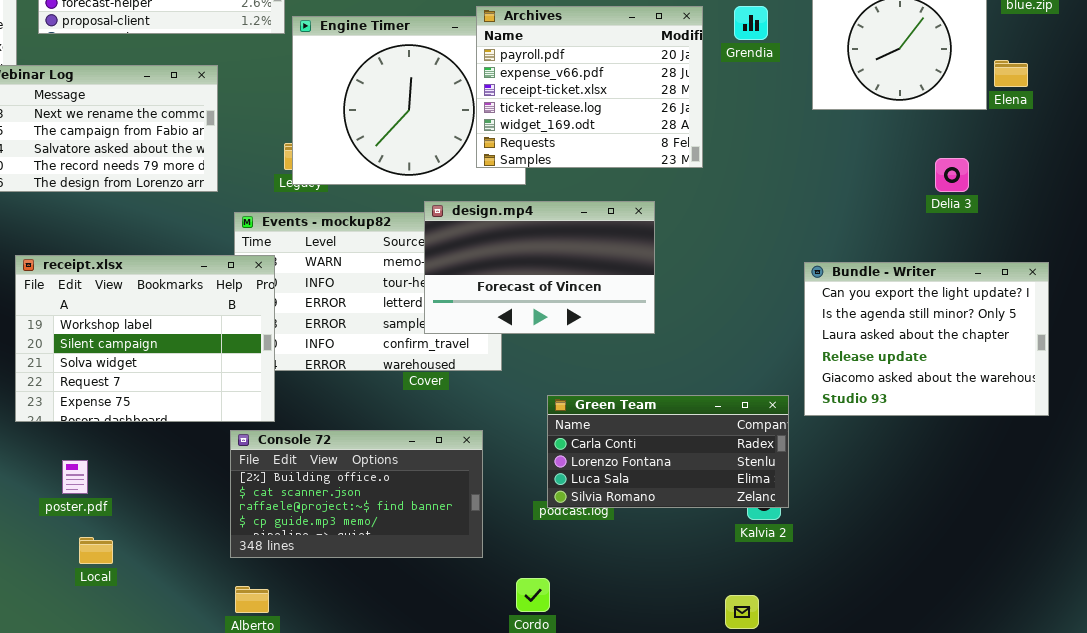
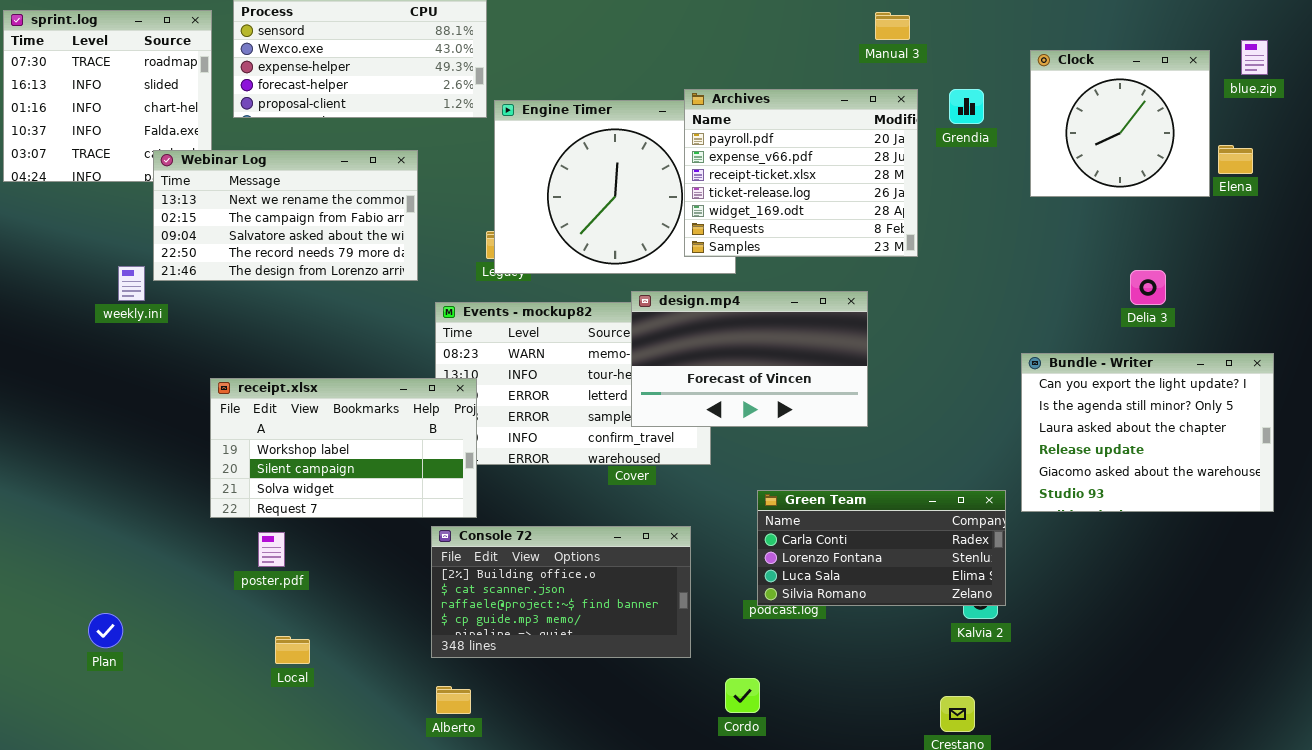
Delia 3: [935,158,969,192] -> [1130,270,1166,305], moved
receipt.xlsx: [15,255,275,422] -> [210,378,477,518], resized
poster.pdf: [62,460,88,494] -> [258,532,285,567], moved

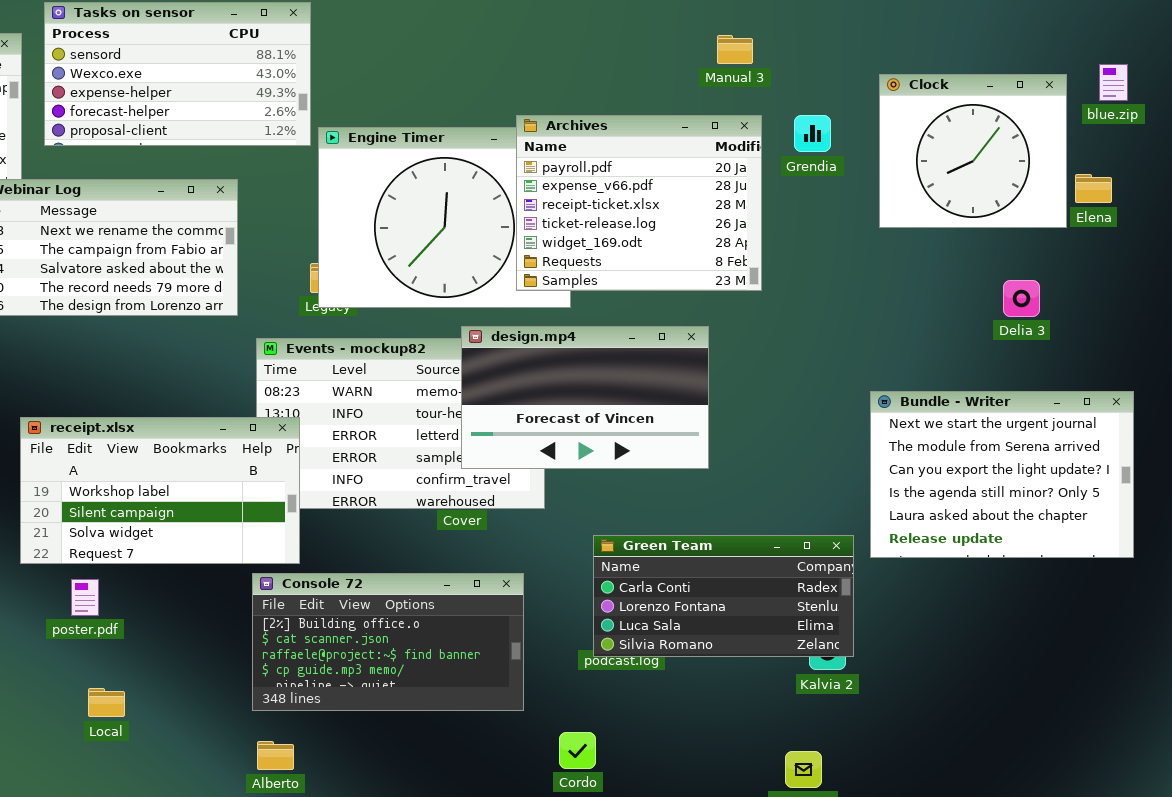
Delia 3: [1130,270,1166,305] -> [1003,280,1040,317], moved
Bundle - Writer: [1021,353,1274,512] -> [870,391,1134,558], scrolled up 2 rows

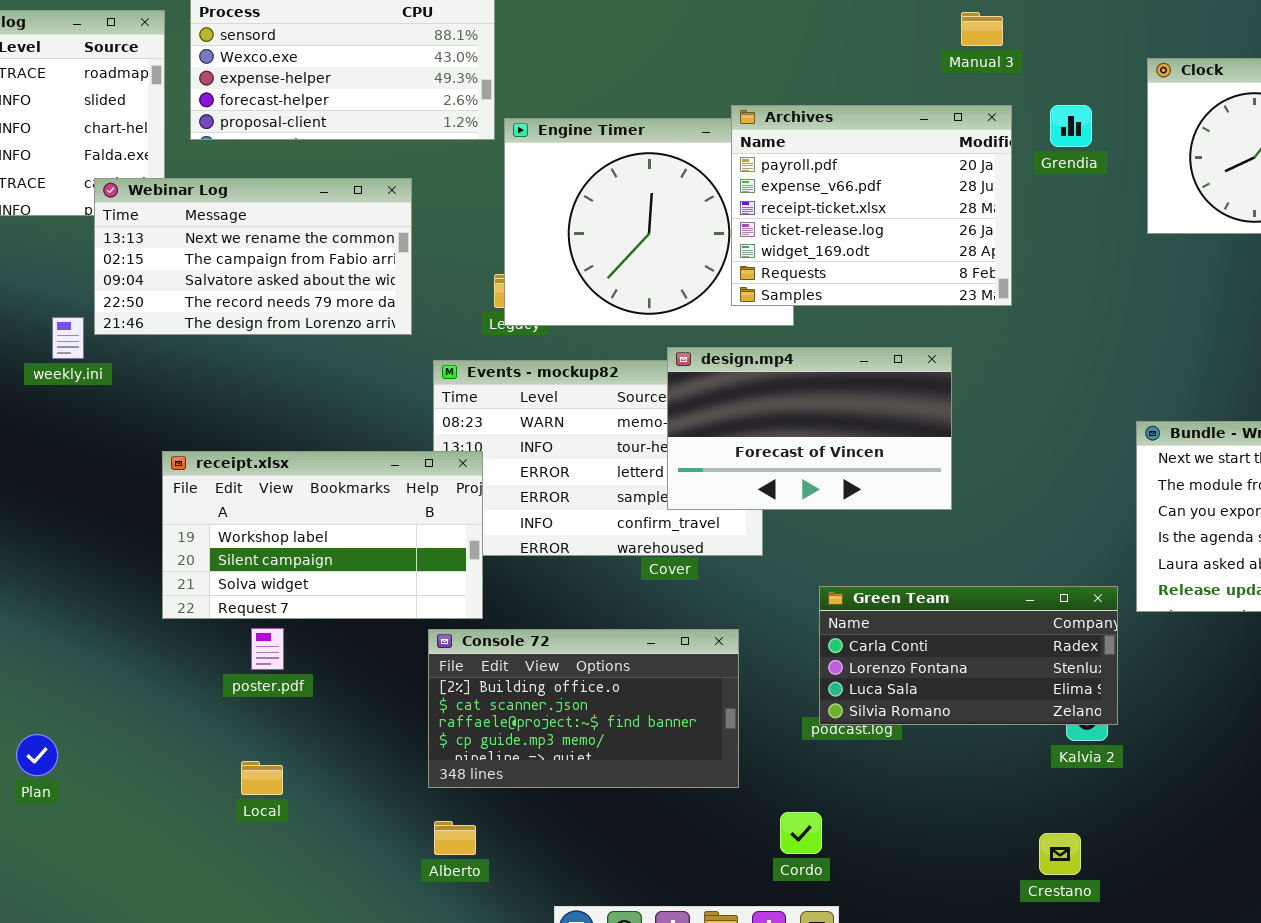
poster.pdf: [71,579,99,616] -> [251,628,284,670], moved

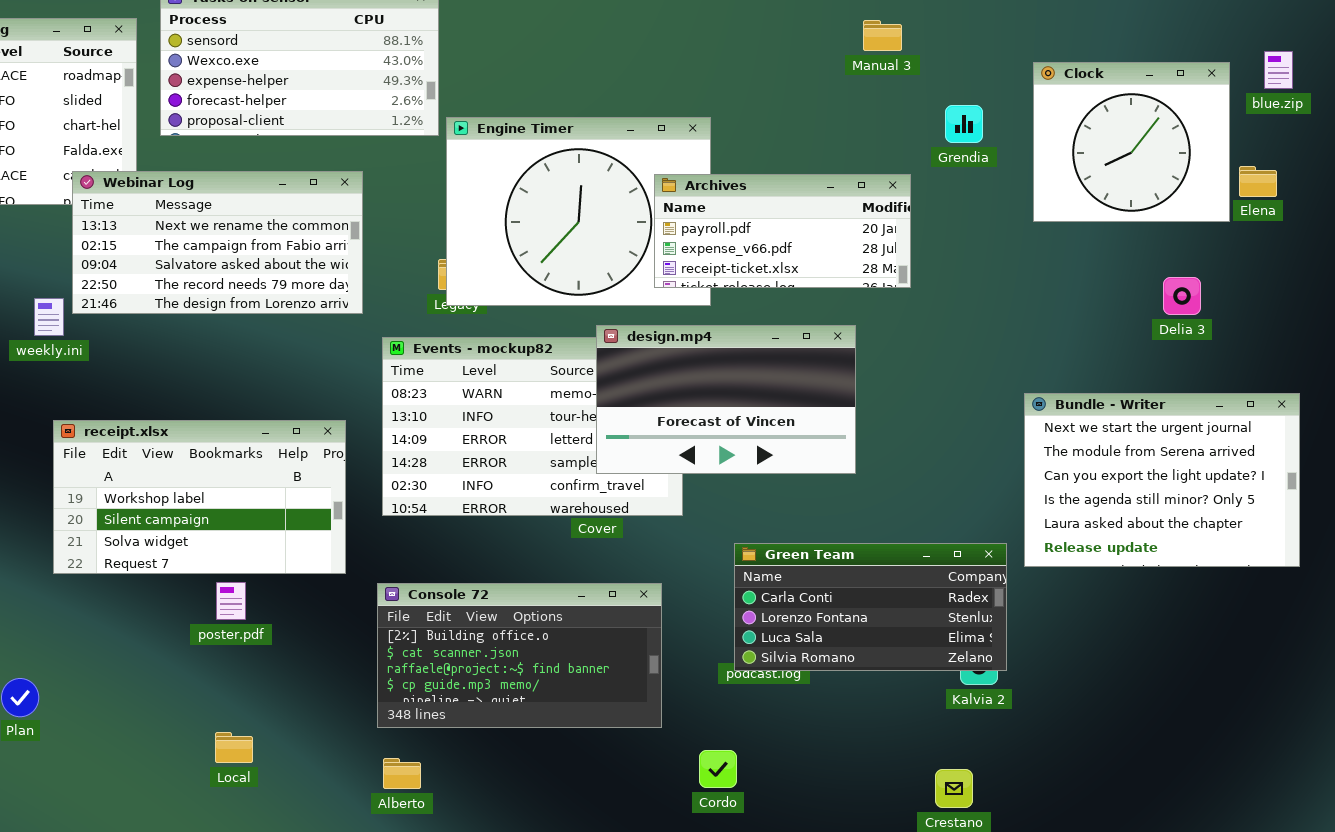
Archives: [731,105,1012,306] -> [654,174,911,288], resized
receipt.xlsx: [162,451,483,619] -> [53,420,346,574], moved
Local: [241,761,283,795] -> [215,732,253,763], moved

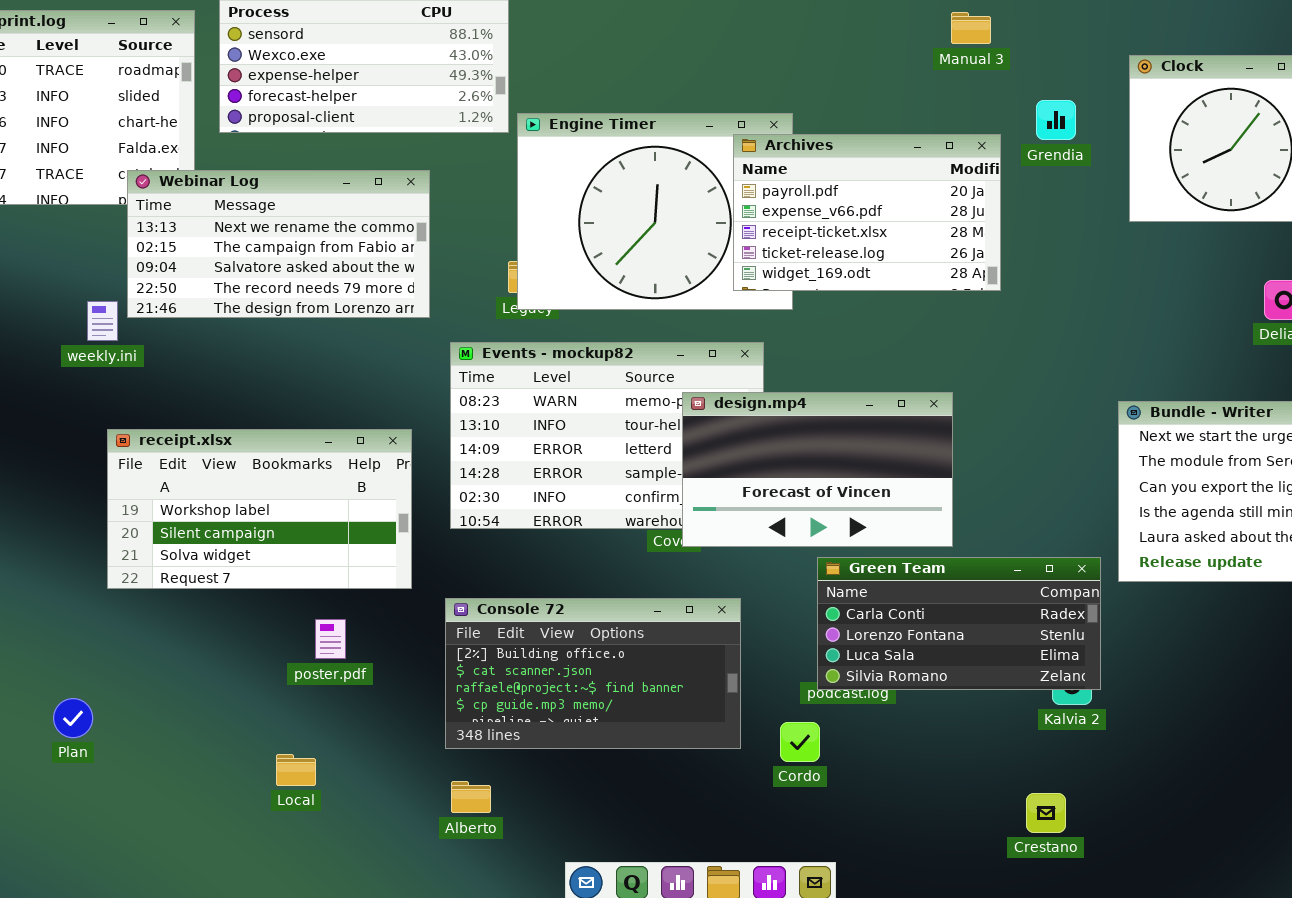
Archives: [654,174,911,288] -> [733,134,1001,291], resized
design.mp4: [596,325,856,474] -> [682,392,953,547], moved
poster.pdf: [216,582,246,620] -> [315,619,346,659], moved
Cordo: [699,750,737,788] -> [780,722,820,762], moved

